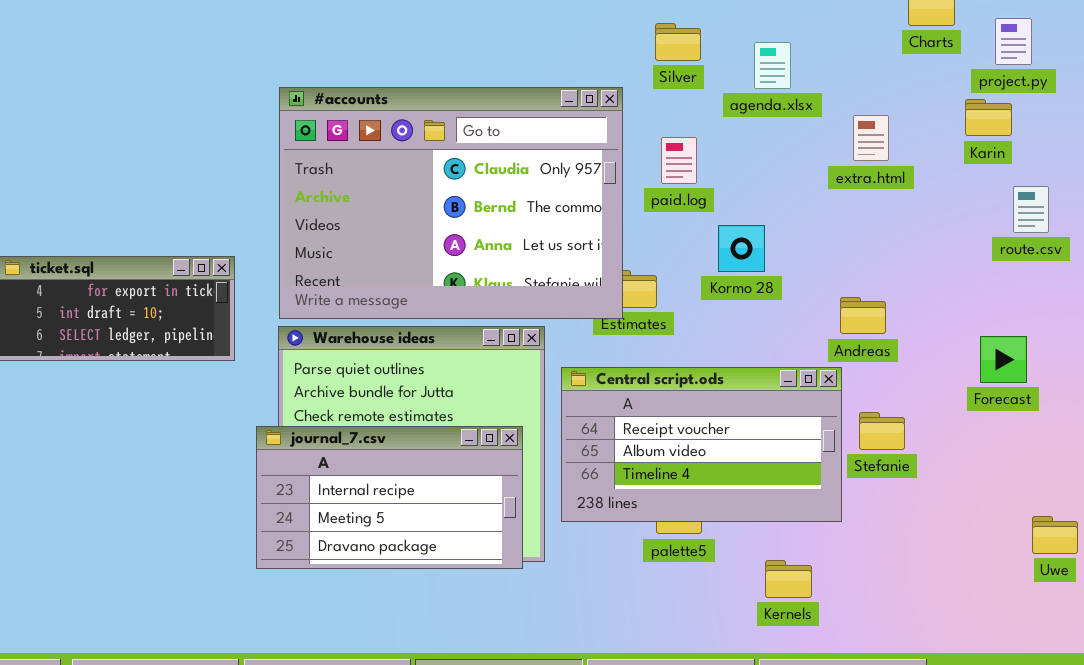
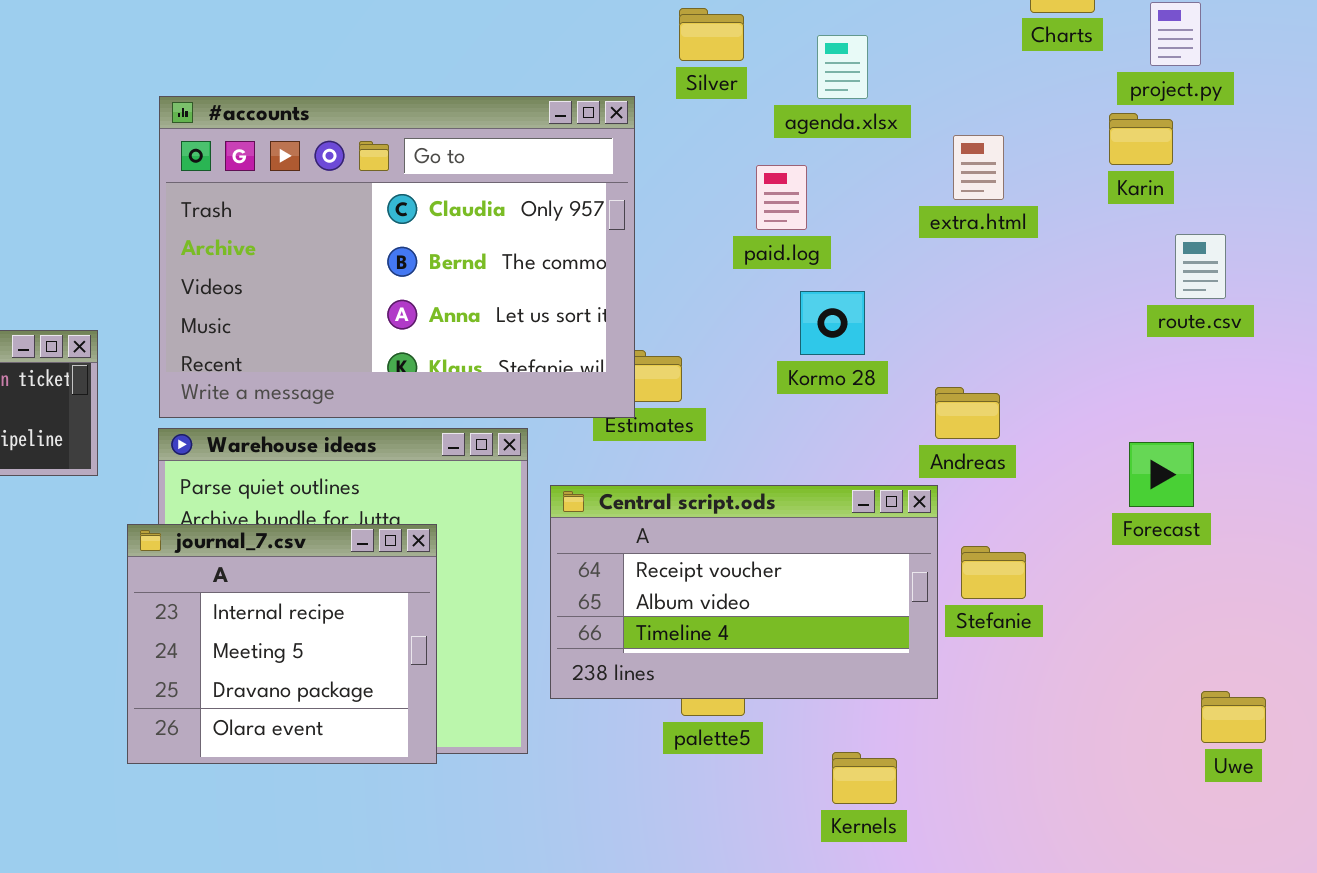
paid.log: [661,137,697,184] -> [756,165,807,230], moved
Kormo 28: [718,225,765,272] -> [800,291,865,355], moved
journal_7.csv: [256,426,523,569] -> [127,524,437,764], resized

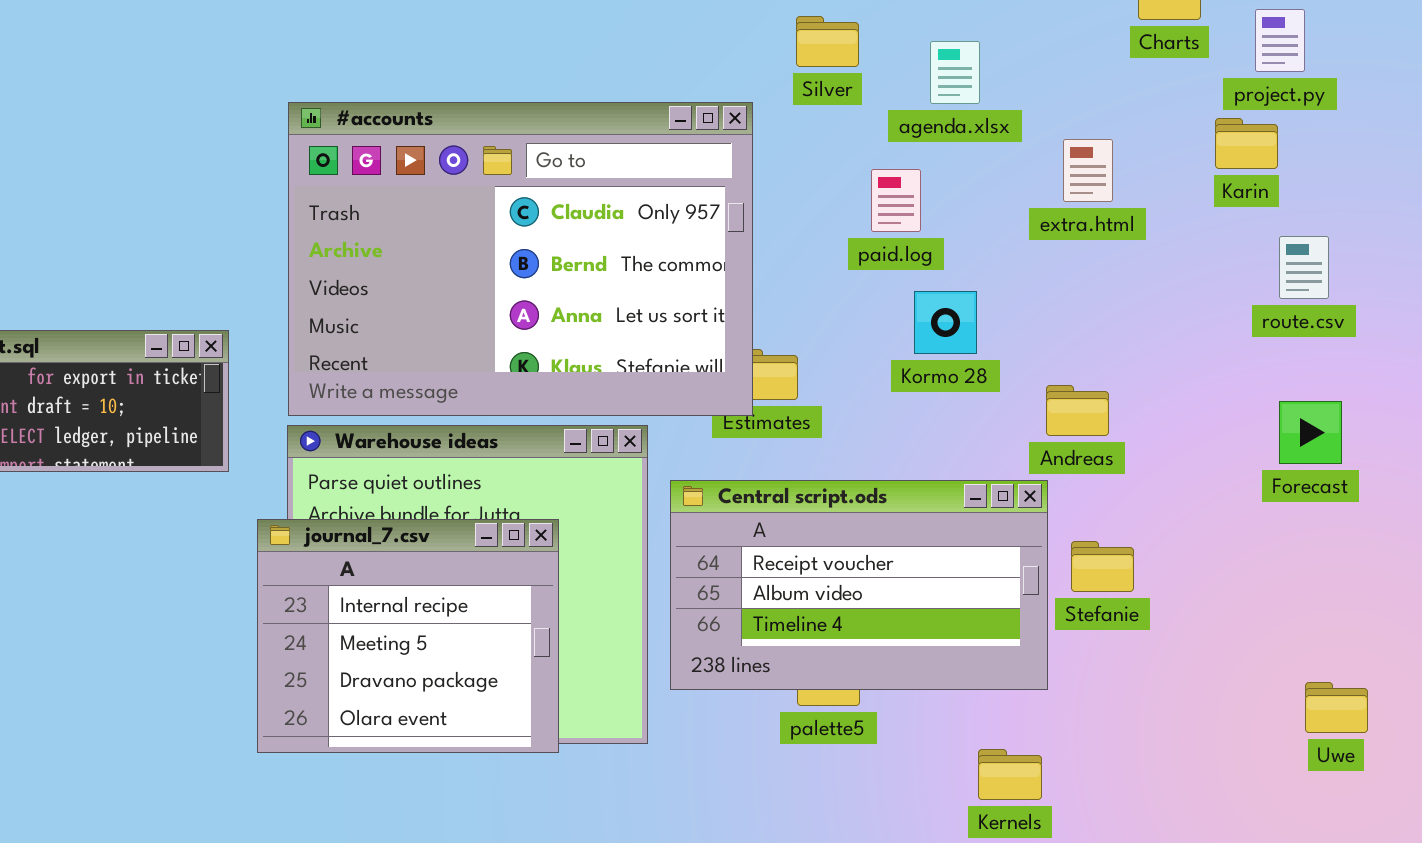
Forecast: [1129,442,1194,507] -> [1279,401,1342,464], moved
Kernels: [832,752,897,804] -> [978,749,1042,800], moved

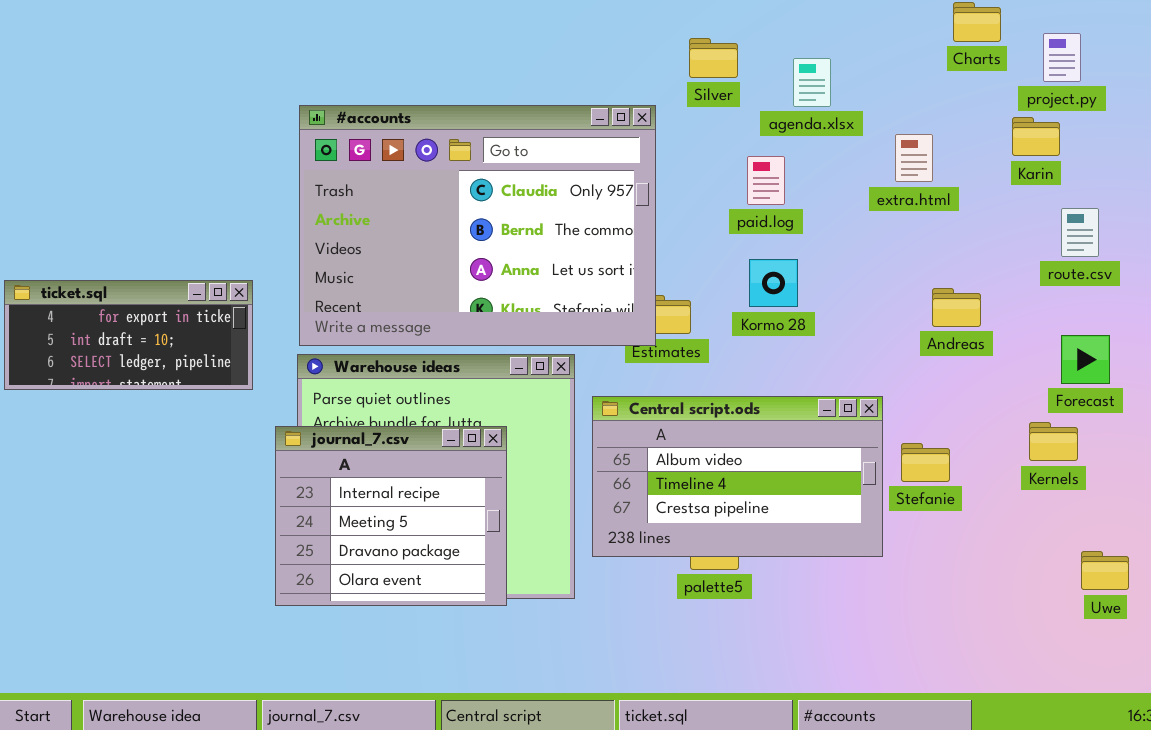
Kormo 28: [914,291,977,354] -> [749,259,798,307], moved
Andreas: [1046,385,1109,436] -> [932,288,981,327], moved
Central script.ods: [670,480,1048,690] -> [592,396,883,557], scrolled down 1 row
Kernels: [978,749,1042,800] -> [1029,422,1078,461], moved

